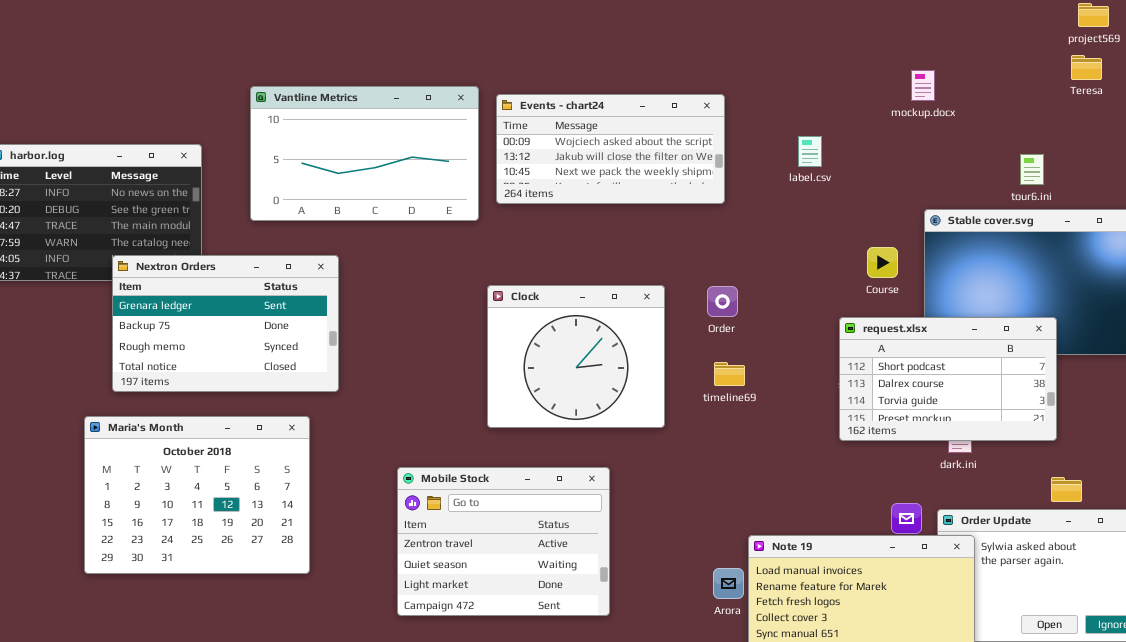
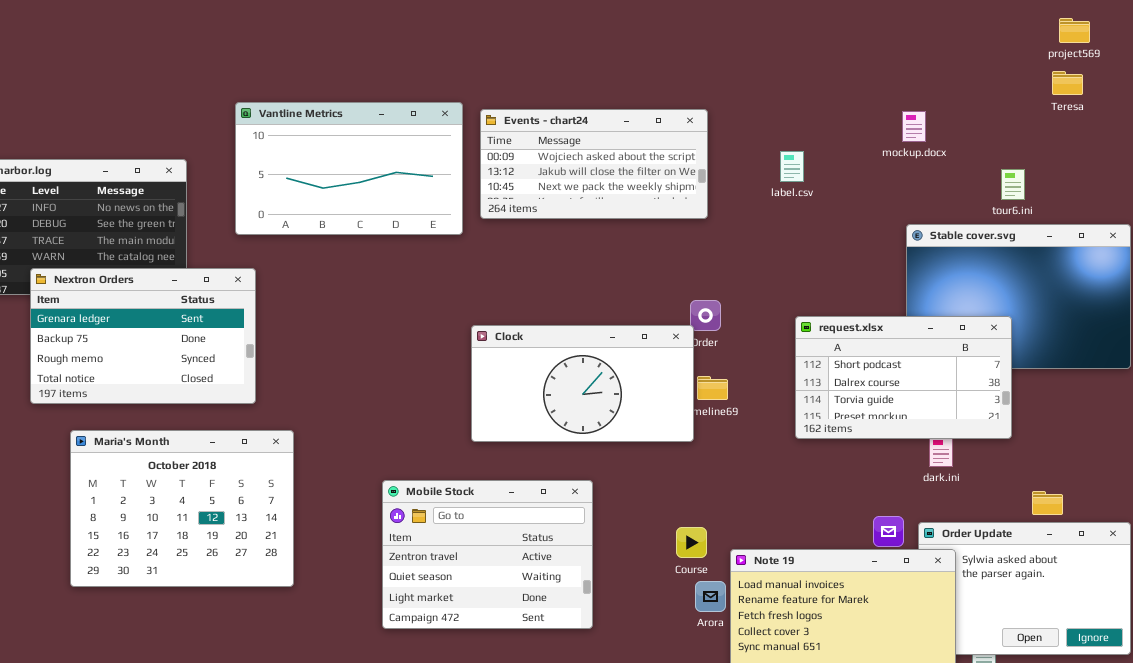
mockup.docx: [911,70,935,101] -> [902,111,926,142], moved
Course: [867,247,898,278] -> [676,527,707,558], moved
Nextron Orders: [112,255,339,392] -> [30,268,256,404], moved
Clock: [487,285,665,428] -> [471,325,694,442], resized
request.xlsx: [839,317,1057,441] -> [795,316,1012,439], moved

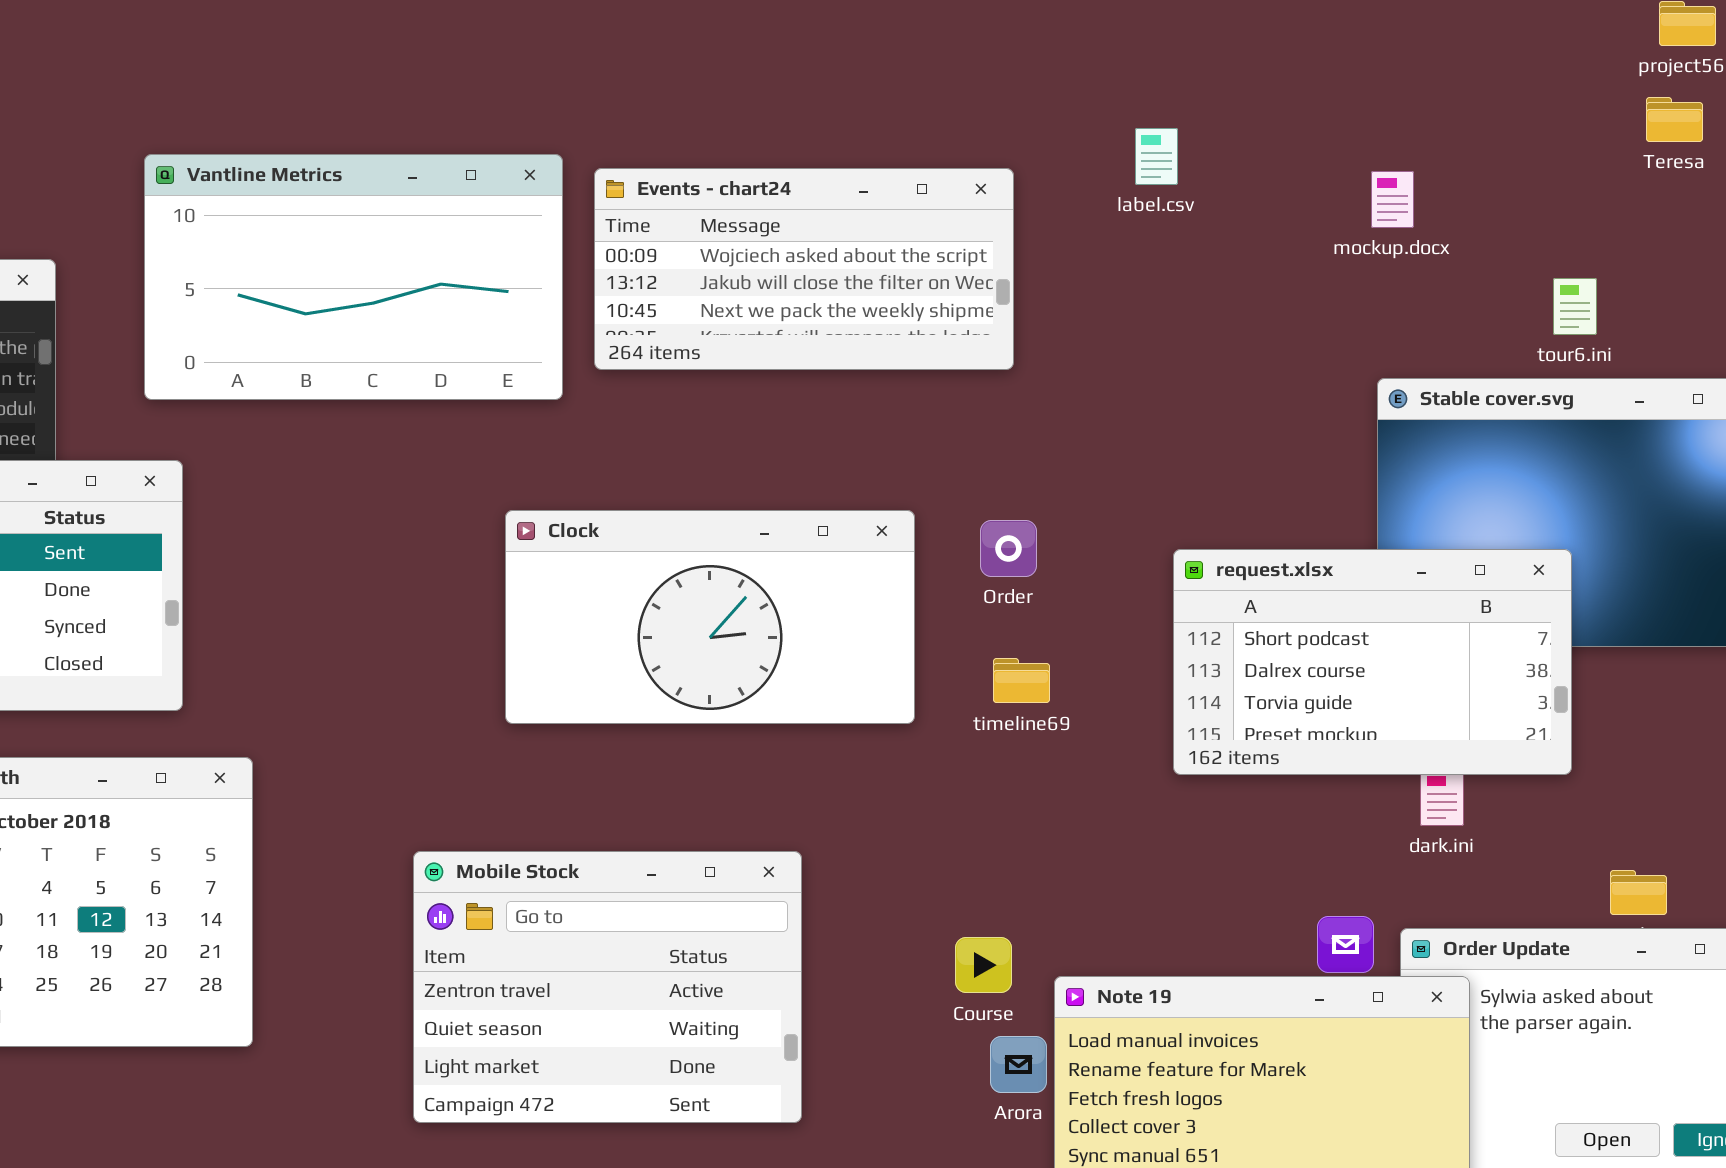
label.csv: [780,151,804,182] -> [1135,128,1178,185], moved
Clock: [471,325,694,442] -> [505,510,915,724], moved

